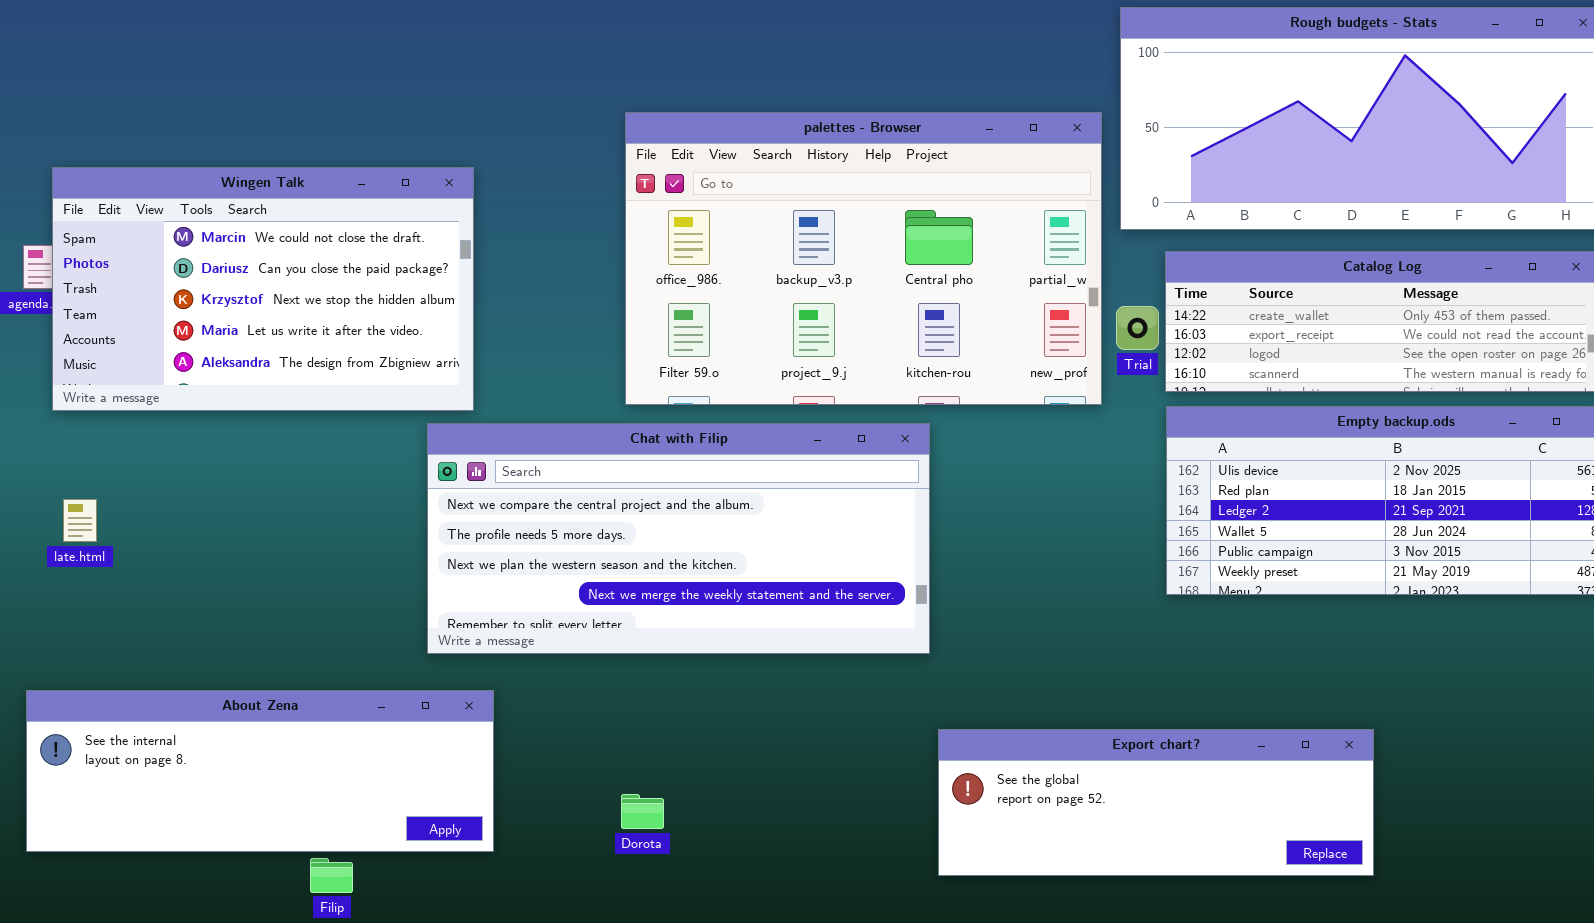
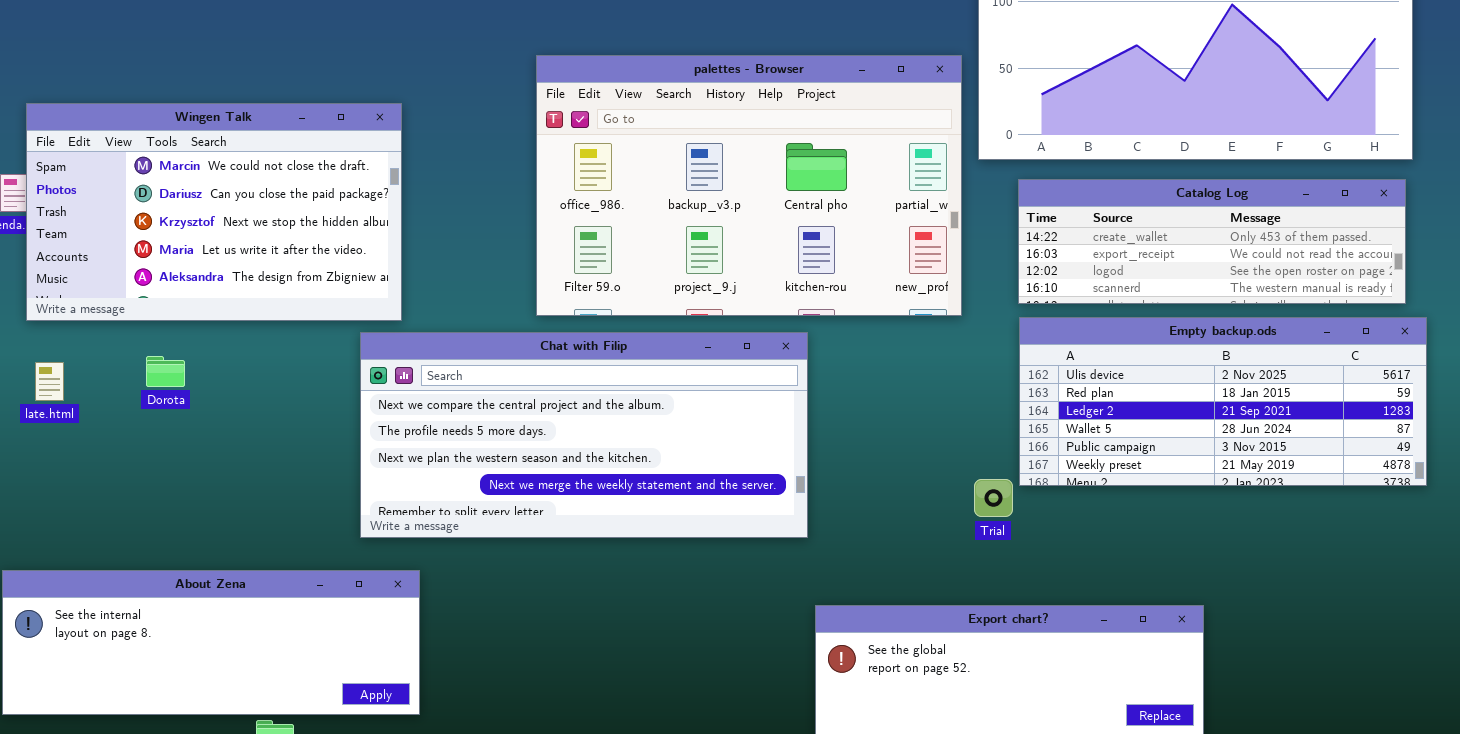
Trial: [1116,306,1159,350] -> [974,479,1013,517], moved
late.html: [63,499,97,542] -> [35,362,64,401], moved
Dorota: [621,794,664,829] -> [146,356,185,387], moved

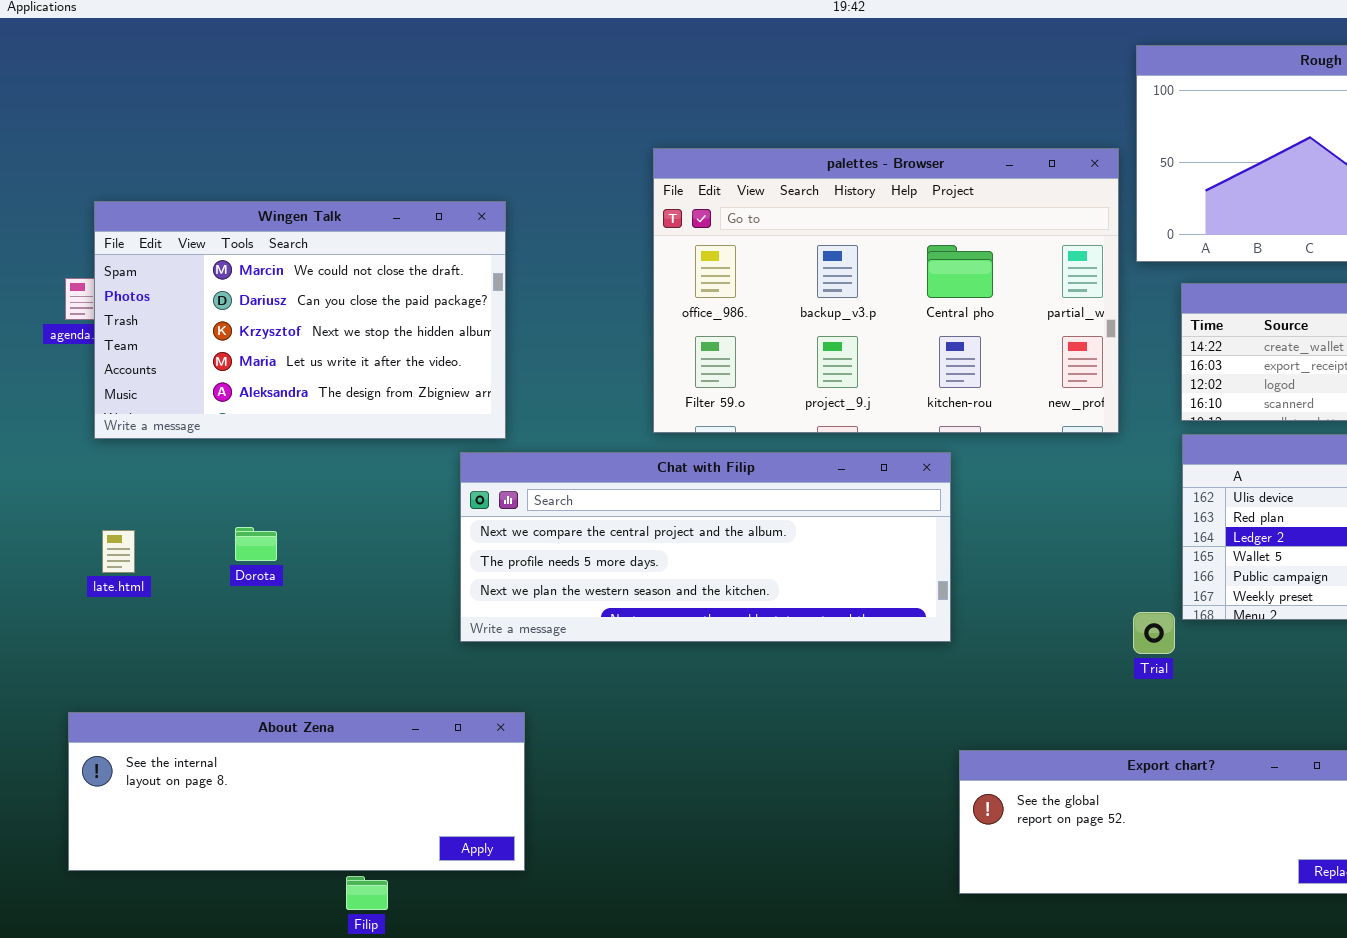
Chat with Filip: [360,332,808,538] -> [460,452,951,642], resized
Dorota: [146,356,185,387] -> [235,527,277,561], moved
late.html: [35,362,64,401] -> [102,530,135,573], moved

